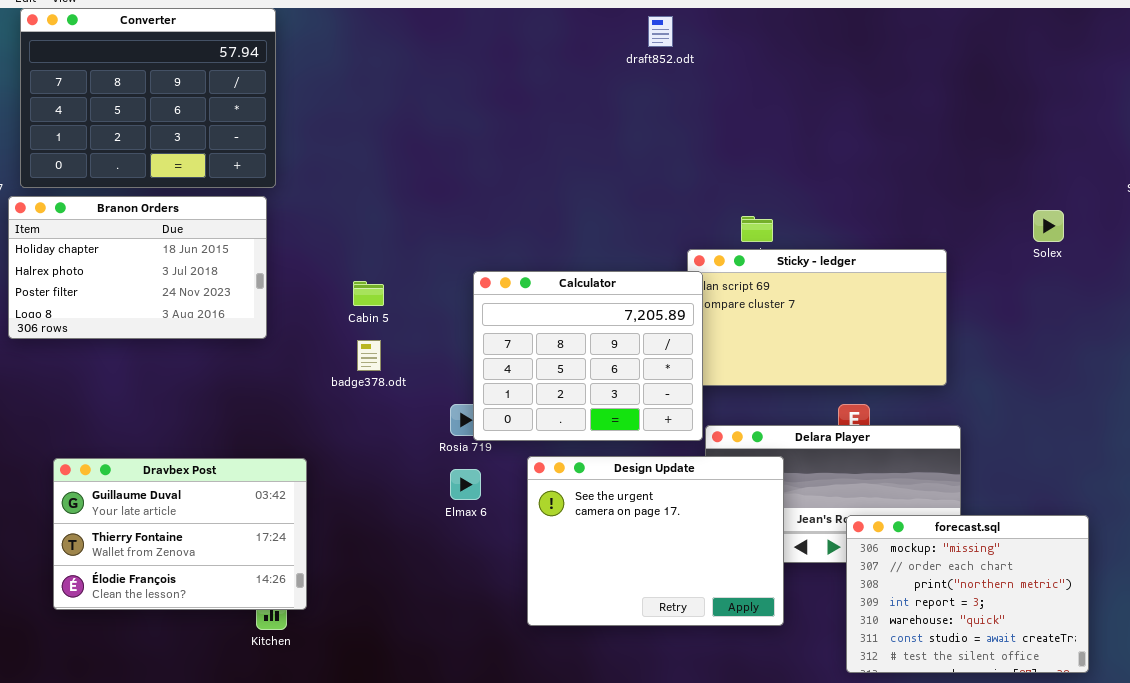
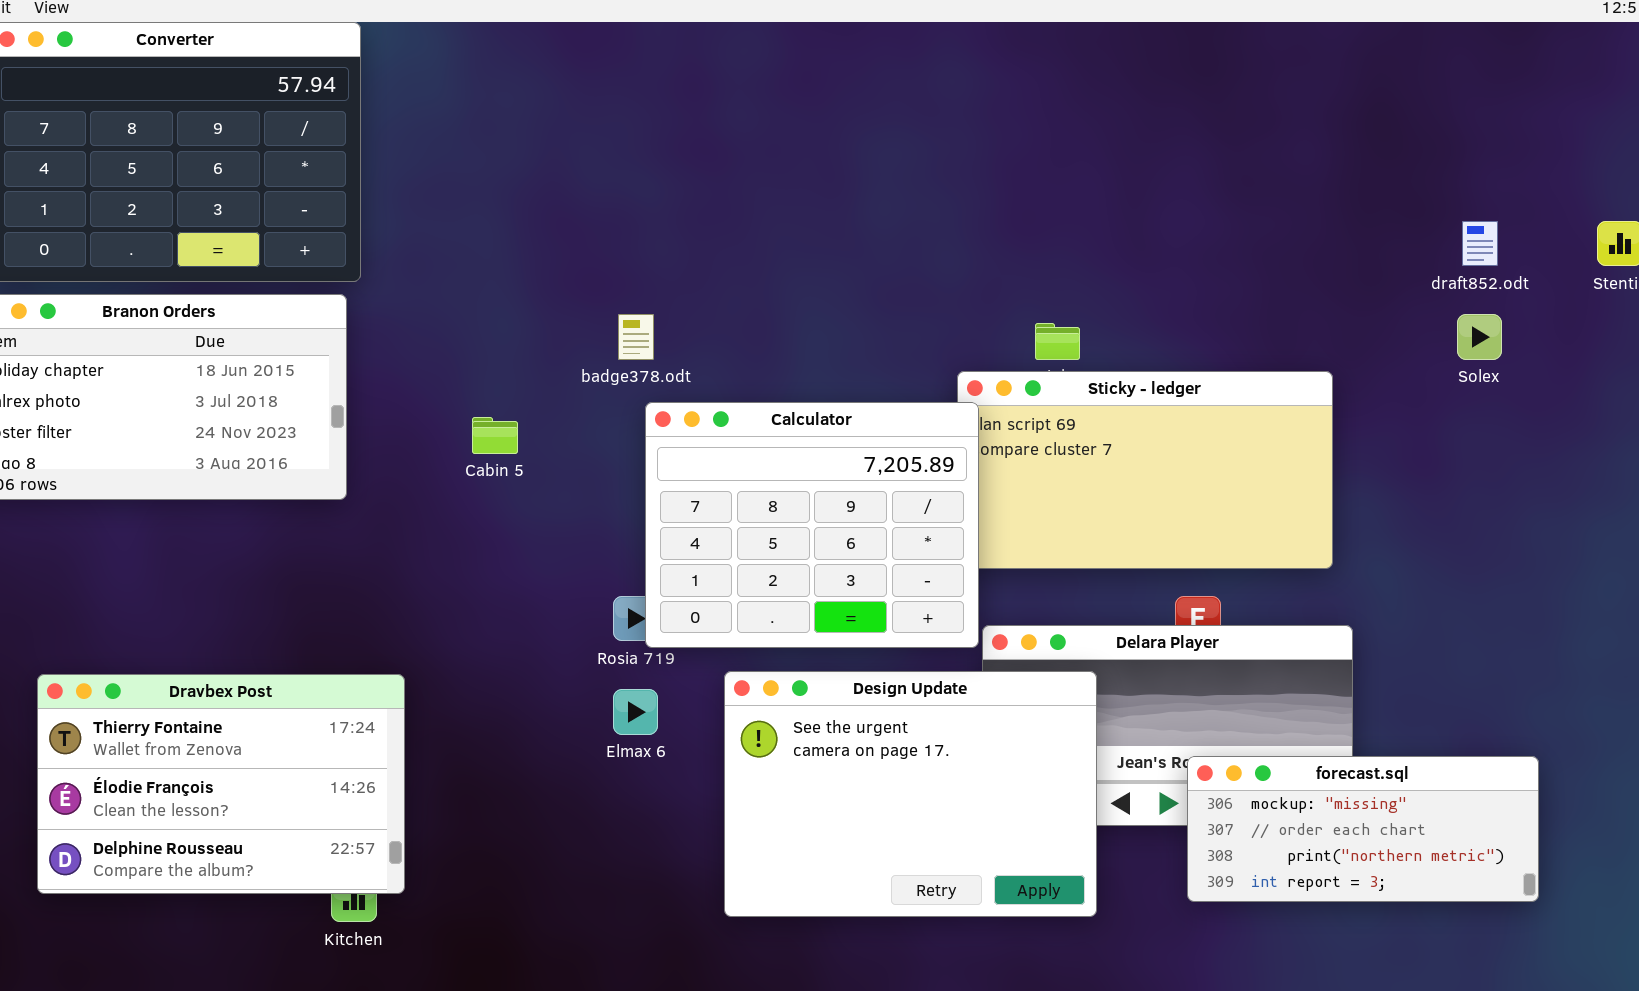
draft852.odt: [648,16,673,47] -> [1462,221,1498,266], moved
badge378.odt: [357,340,381,371] -> [618,314,654,360], moved
Dravbex Post: [53,458,307,610] -> [37,674,405,894], scrolled down 1 row
forecast.sql: [846,515,1089,673] -> [1187,756,1539,902], resized

